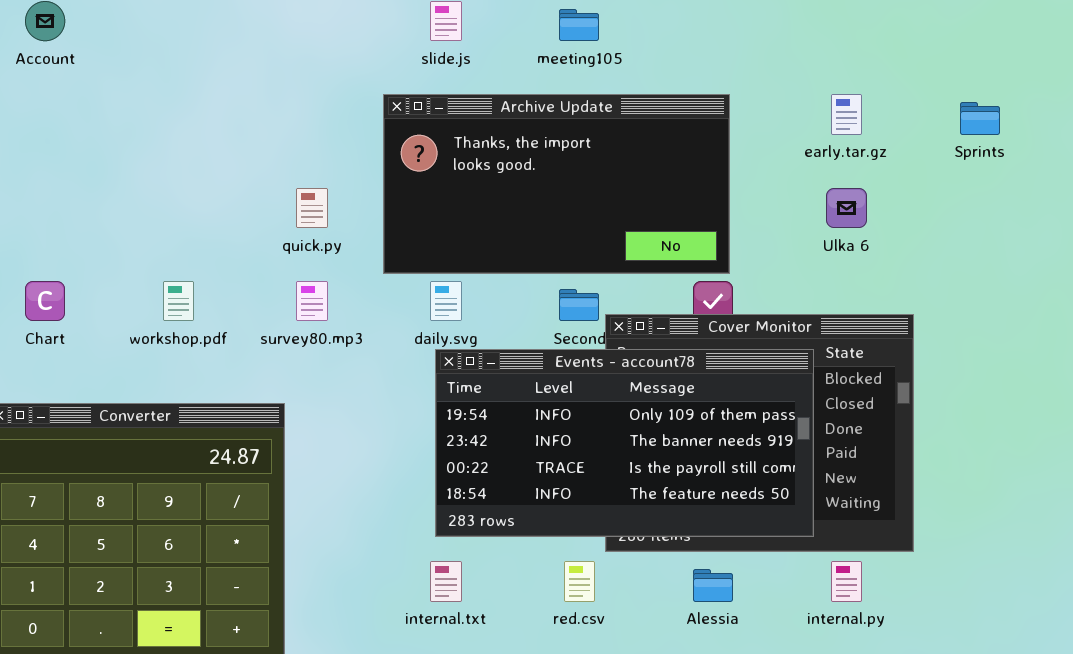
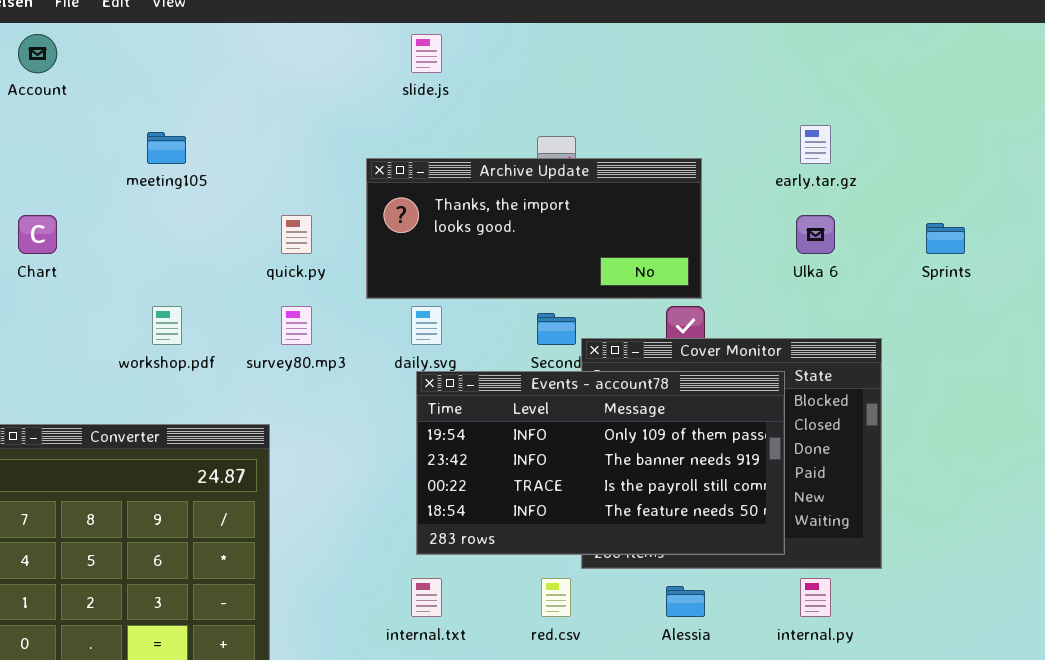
meeting105: [559,9,599,41] -> [147,132,186,164], moved
Archive Update: [383,94,730,274] -> [366,158,702,299], resized
Sprints: [960,102,1000,135] -> [926,223,965,254], moved
Chart: [25,281,65,321] -> [18,215,57,254], moved

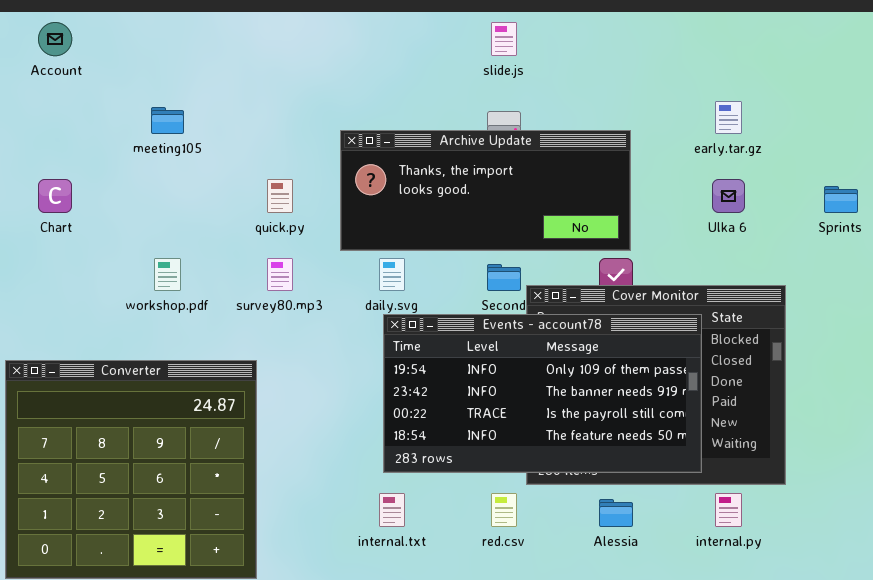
slide.js: [411,34,442,73] -> [491,22,517,56], moved

